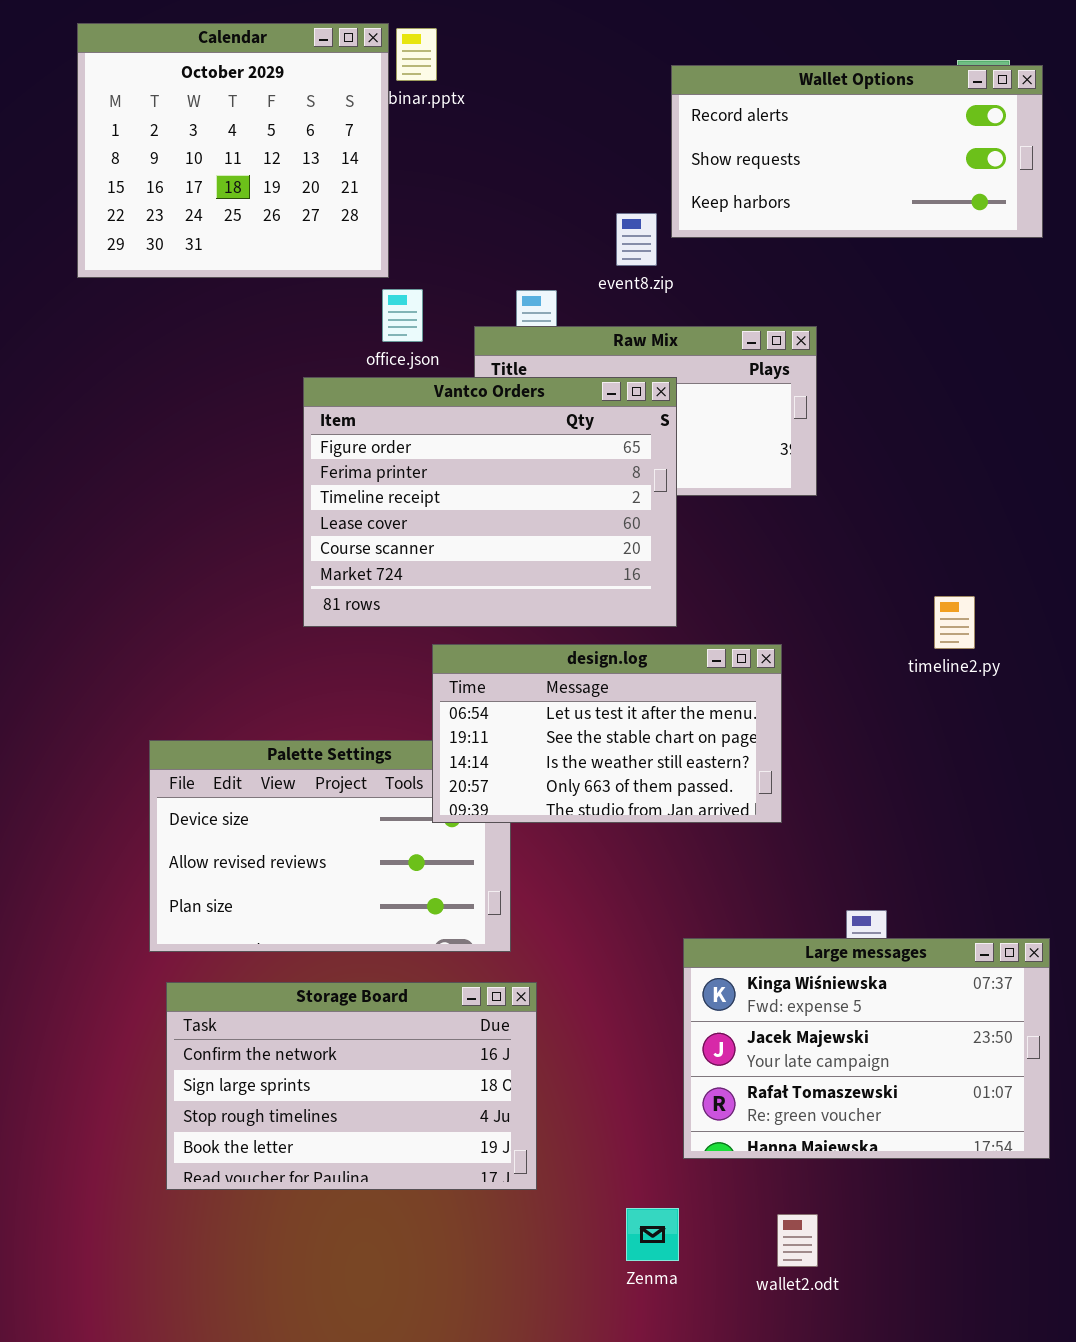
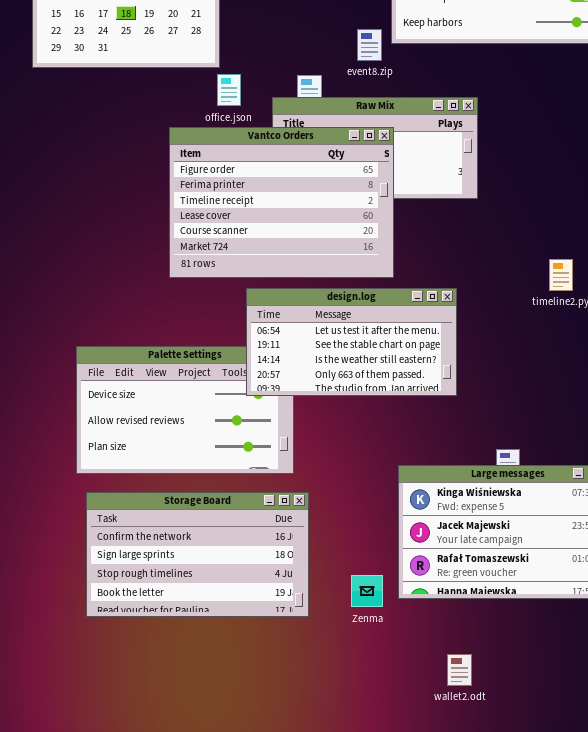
Zenma: [626,1208,679,1261] -> [351,575,383,607], moved
wallet2.odt: [777,1214,818,1267] -> [447,654,472,686], moved

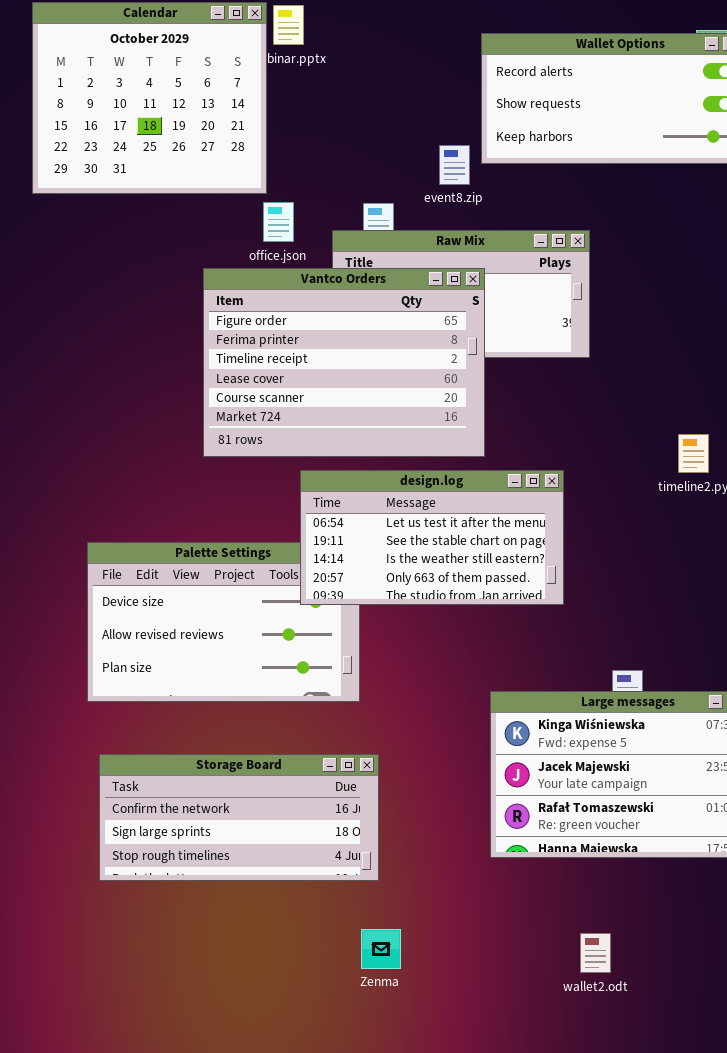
Storage Board: [86,492,309,617] -> [99,754,379,881], resized
Zenma: [351,575,383,607] -> [361,929,401,969], moved
wallet2.odt: [447,654,472,686] -> [580,933,611,973], moved

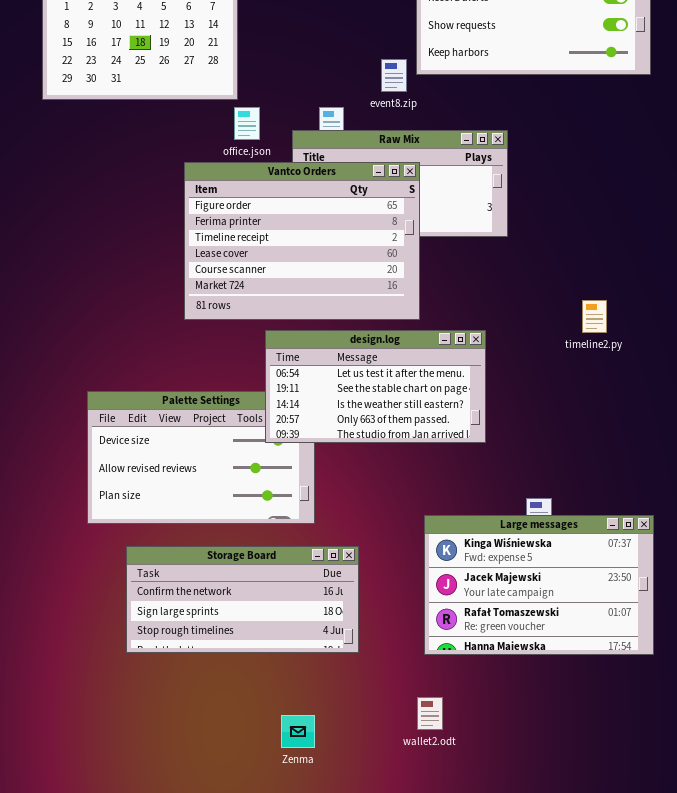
Storage Board: [99,754,379,881] -> [126,546,359,653], moved
Zenma: [361,929,401,969] -> [281,715,315,748], moved
wallet2.odt: [580,933,611,973] -> [417,697,443,730], moved

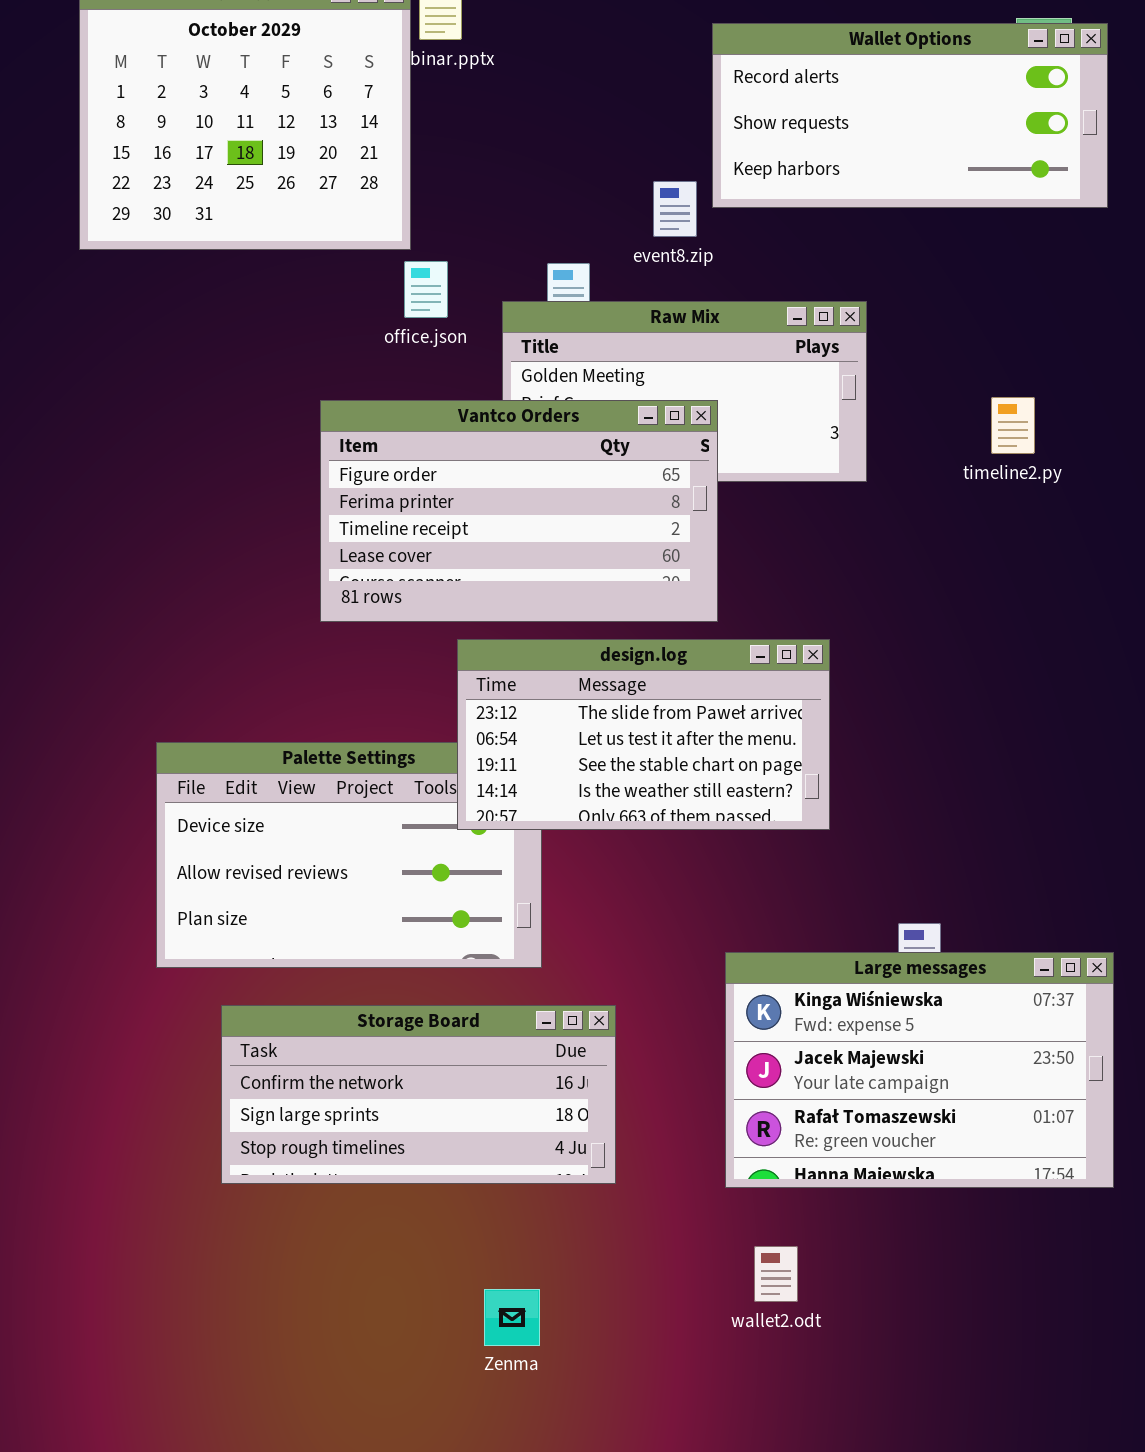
Vantco Orders: [184,162,420,320] -> [320,400,718,622], resized
timeline2.py: [582,300,607,333] -> [991,397,1035,454], moved
design.log: [265,330,486,443] -> [457,639,830,830], scrolled up 1 row
wallet2.odt: [417,697,443,730] -> [754,1246,798,1302], moved

